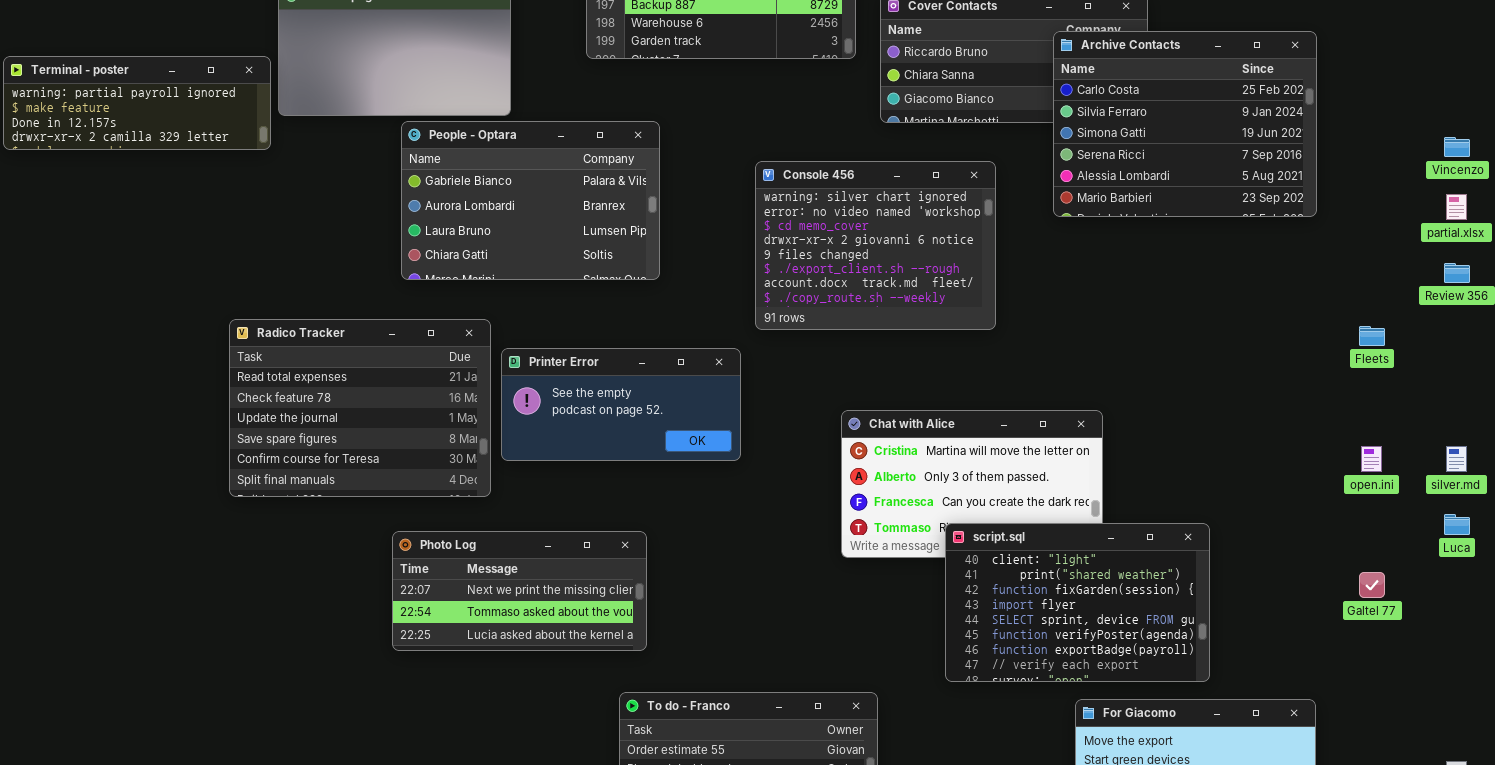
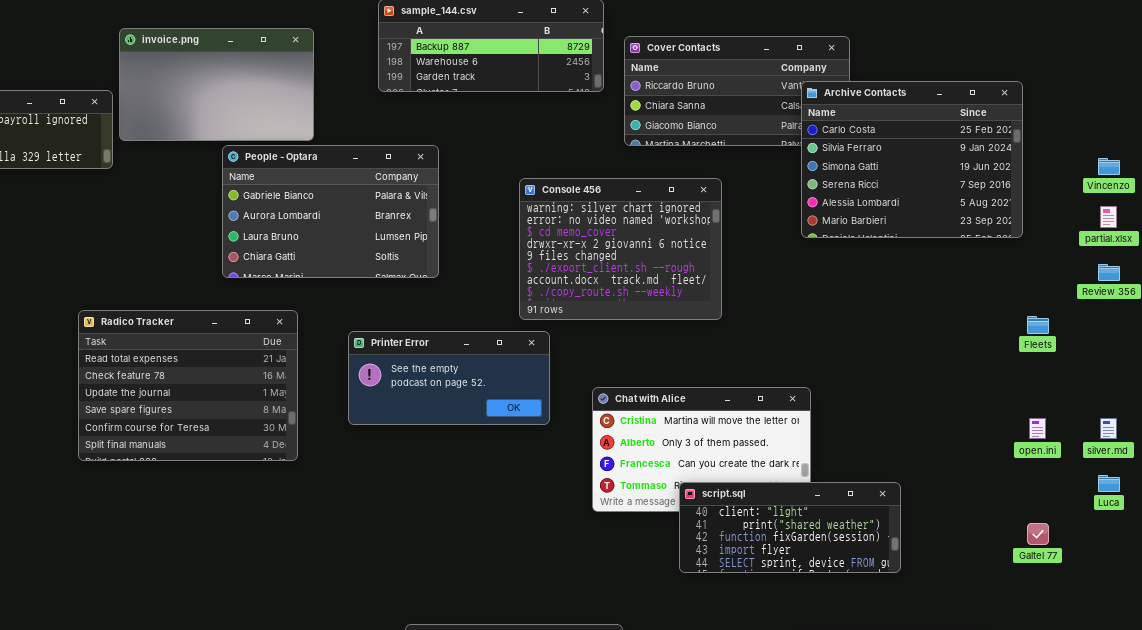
Archive Contacts: [1053,31,1317,217] -> [801,81,1023,238], moved
Printer Error: [501,348,741,461] -> [348,331,550,425], moved
script.sql: [945,523,1210,682] -> [679,482,901,573], resized
Photo Log: [392,531,647,651] -> none, closed

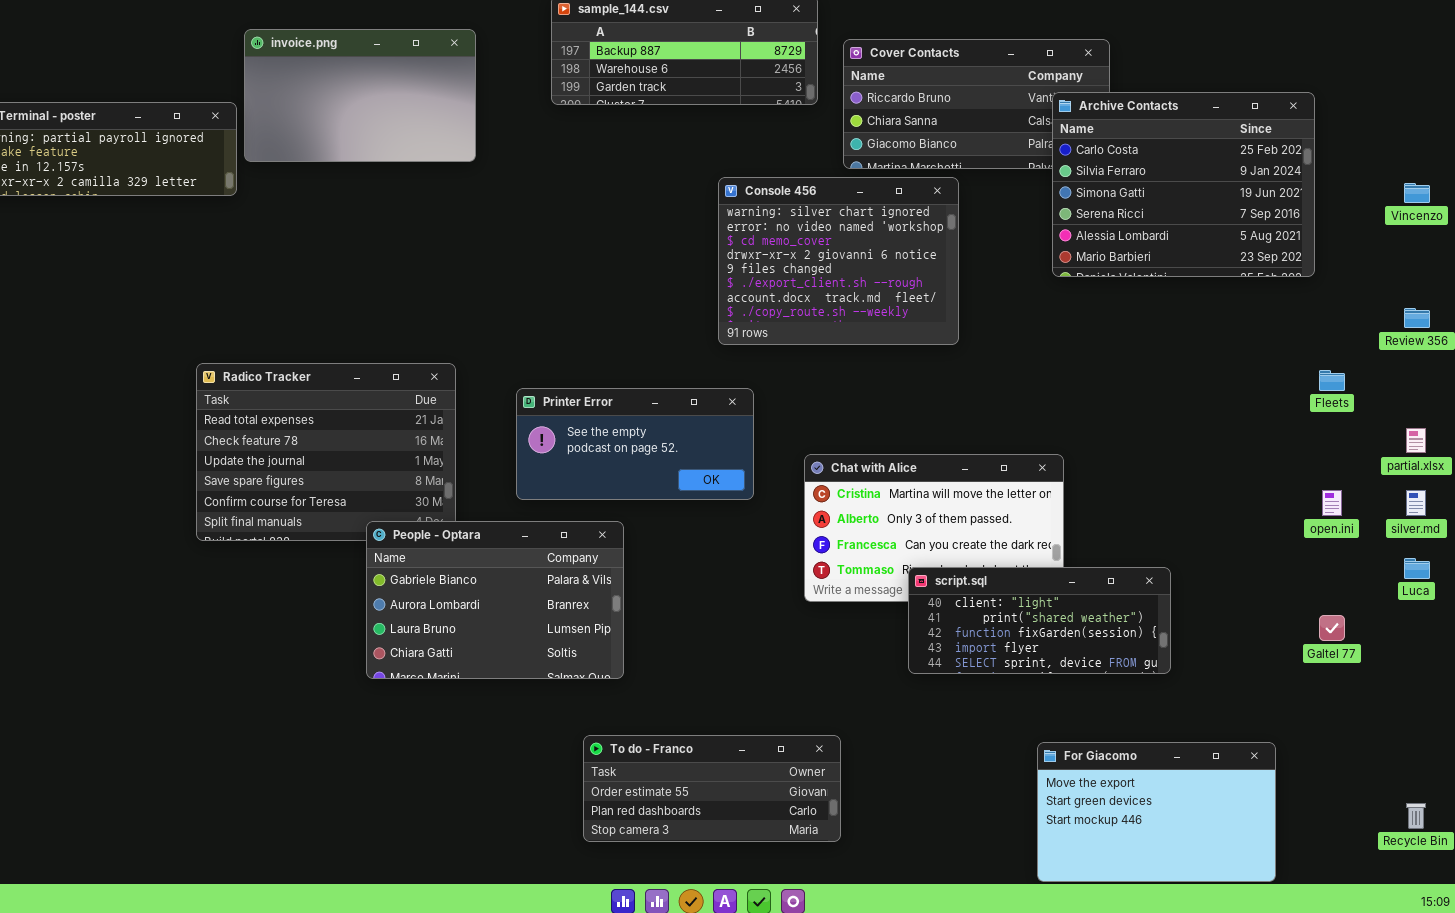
People - Optara: [222,145,439,278] -> [366,521,624,679], moved
Console 456: [519,178,722,320] -> [718,177,959,345], moved
partial.xlsx: [1100,206,1117,228] -> [1406,428,1426,453], moved

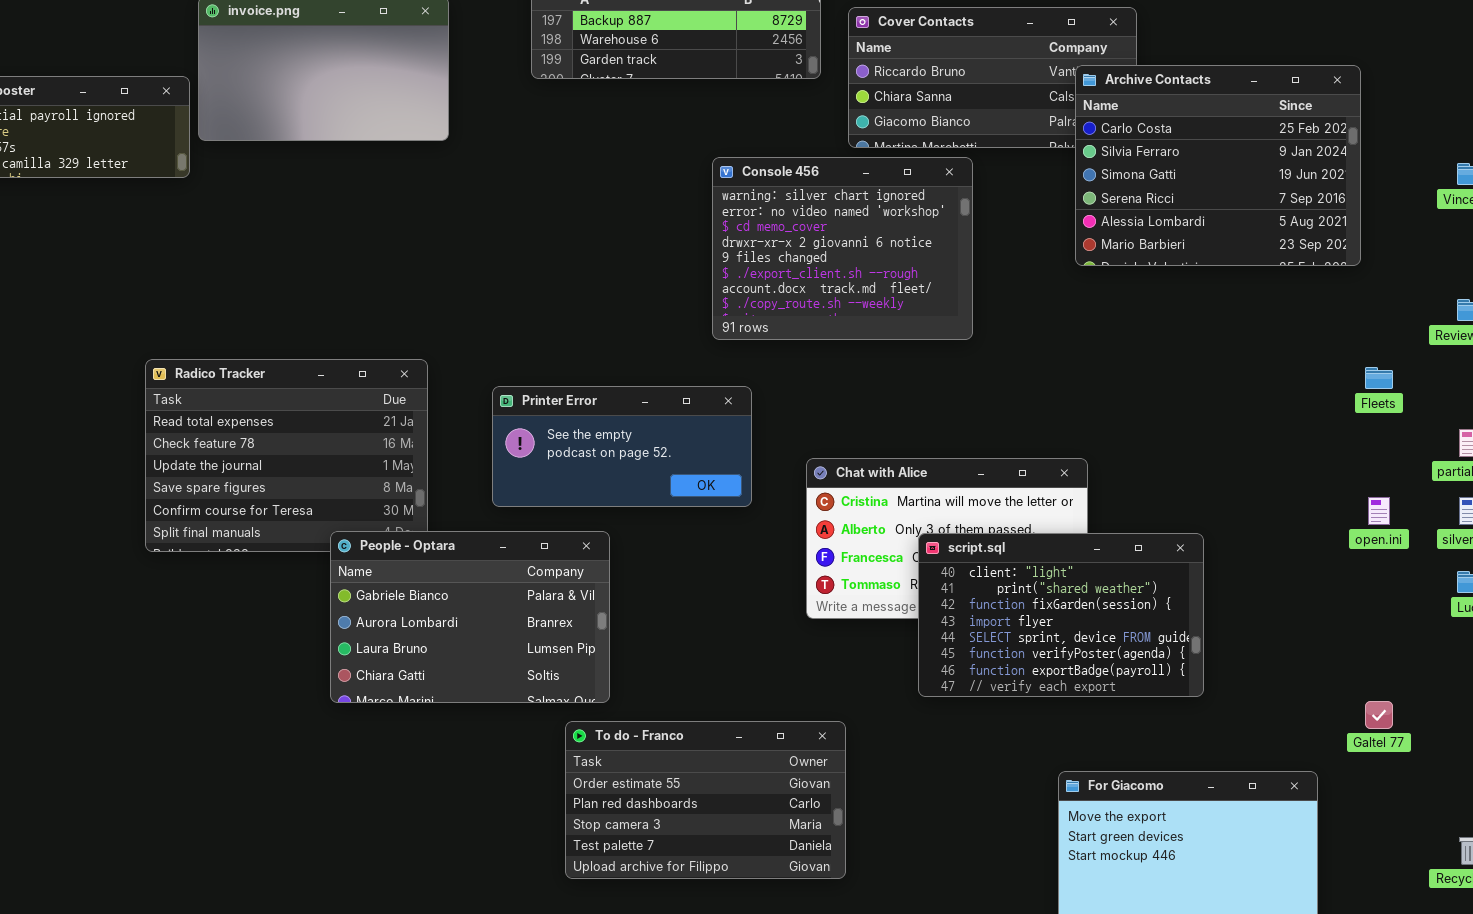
script.sql: [908,567,1171,674] -> [918,533,1204,697], resized
Galtel 77: [1319,615,1345,641] -> [1365,701,1393,729], moved
To do - Franco: [583,735,841,842] -> [565,721,846,879], resized

